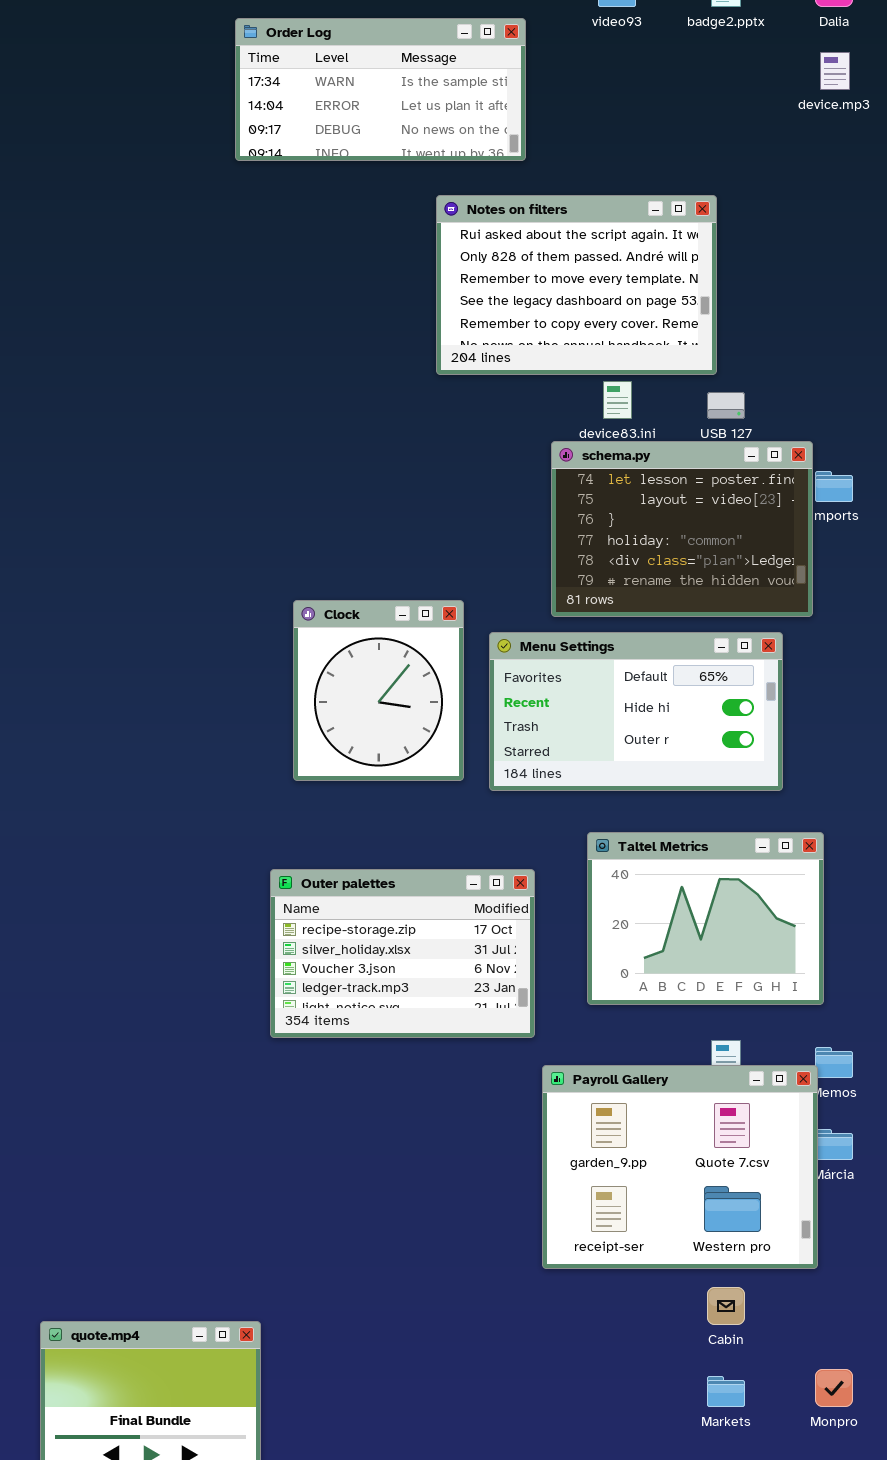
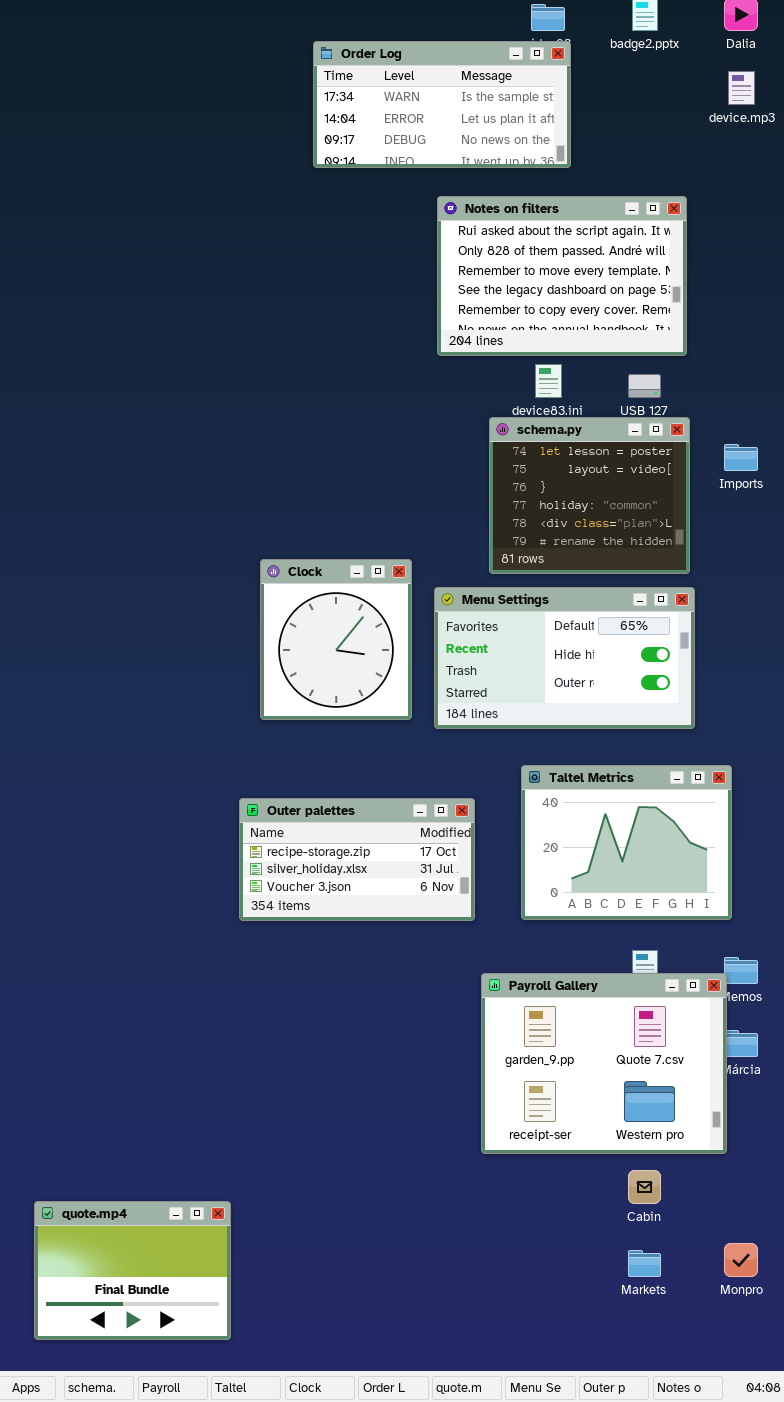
Order Log: [235,18,526,161] -> [313,41,571,168], moved
Notes on filters: [436,195,717,375] -> [437,196,687,356], moved
schema.py: [551,441,813,617] -> [489,417,690,574], resized
Outer palettes: [270,869,535,1038] -> [239,798,475,921], resized

